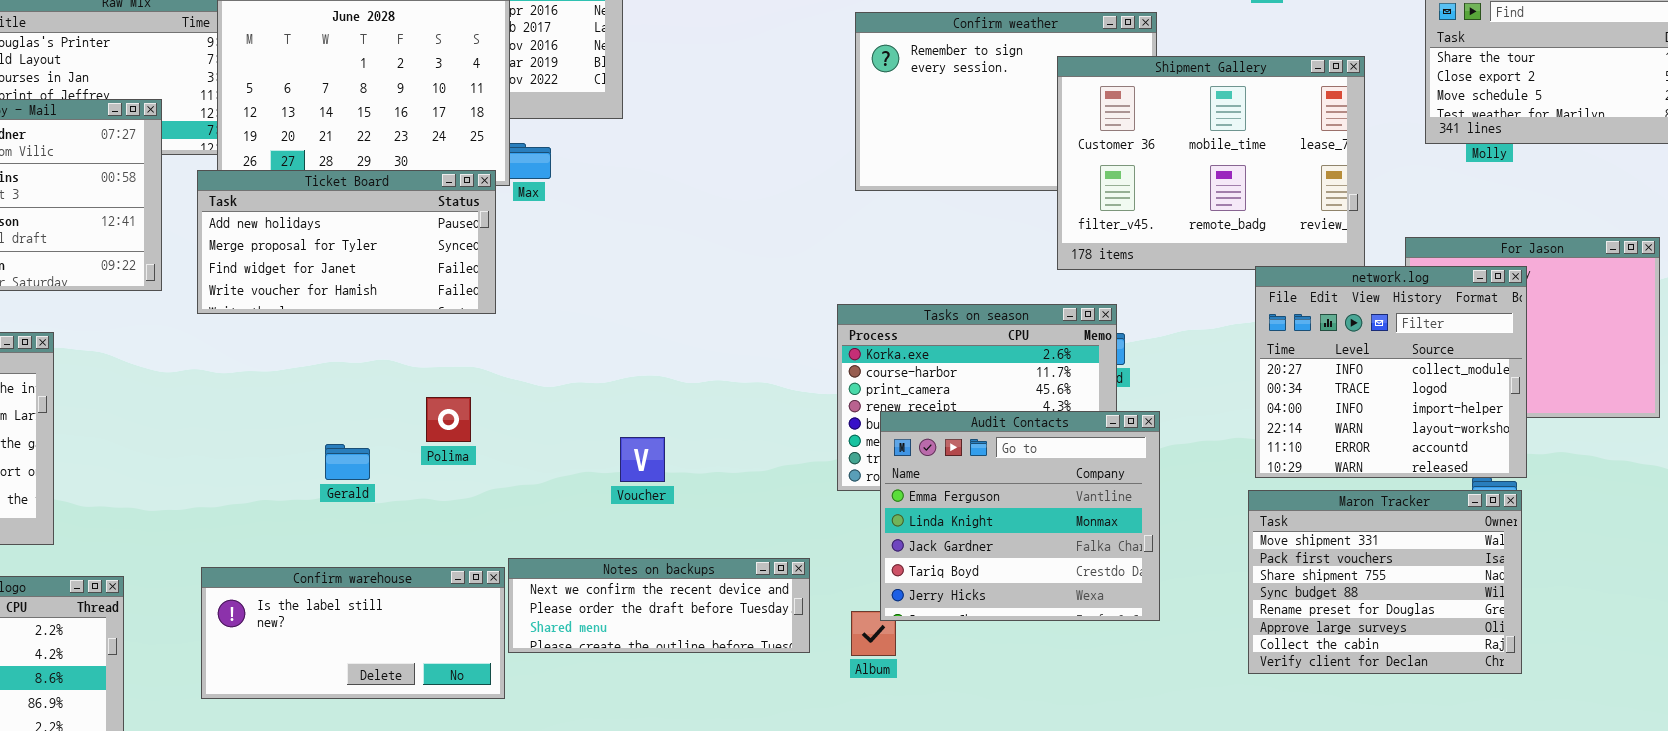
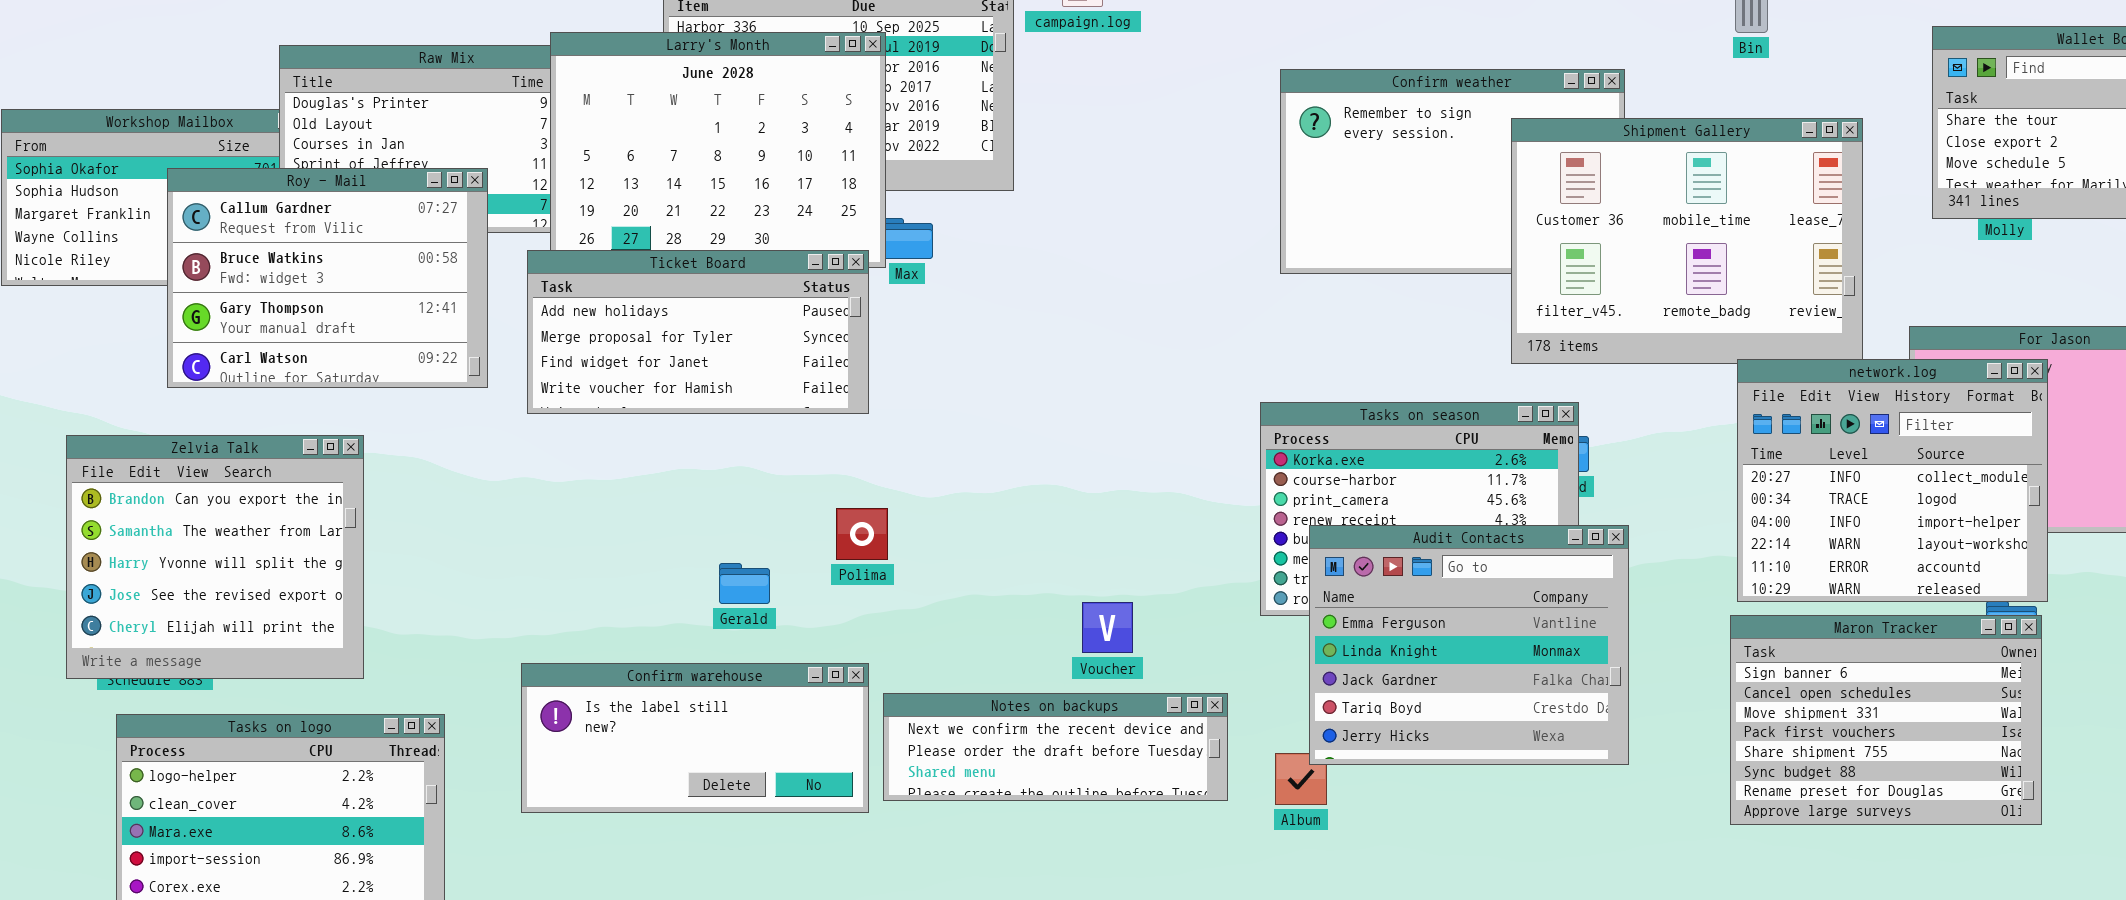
Polima: [426,397,471,442] -> [836,508,888,560], moved
Voucher: [620,437,665,482] -> [1082,602,1133,653], moved
Gerald: [325,444,370,480] -> [719,563,770,604], moved
Maron Tracker: [1248,490,1522,674] -> [1730,615,2042,825], scrolled up 2 rows
Confirm warehouse: [201,567,505,699] -> [521,663,869,813], moved

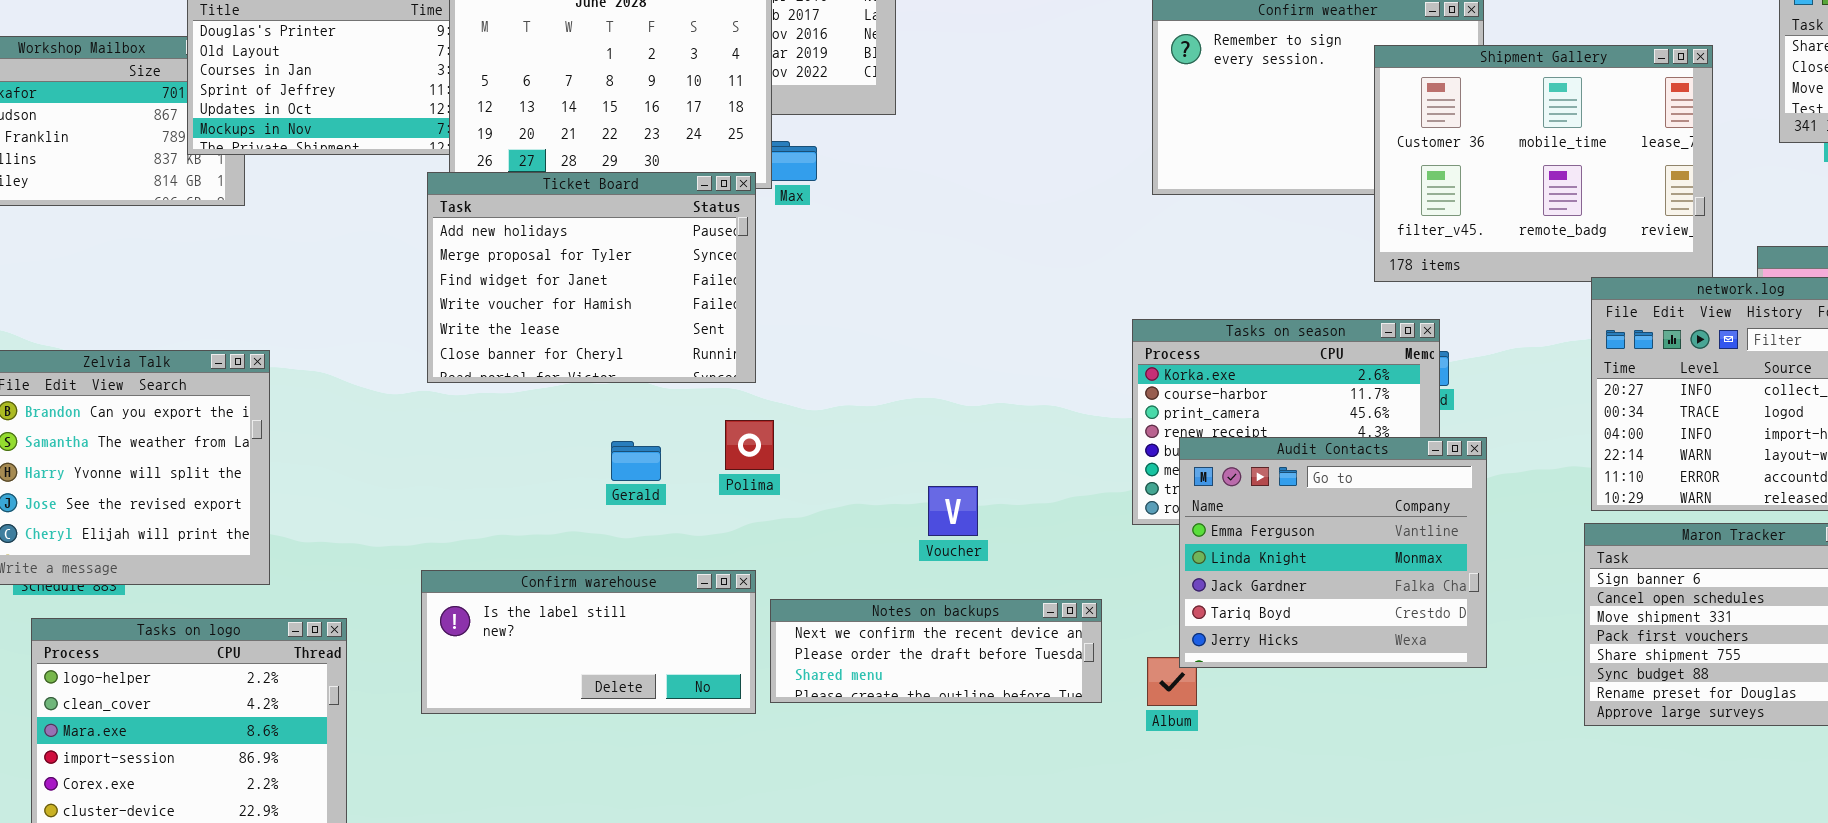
Roy - Mail: [167,168,488,388] -> none, closed
Ticket Board: [527,250,869,414] -> [427,172,756,383], resized
Gerald: [719,563,770,604] -> [611,441,661,481], moved
Voucher: [1082,602,1133,653] -> [928,486,978,536], moved

